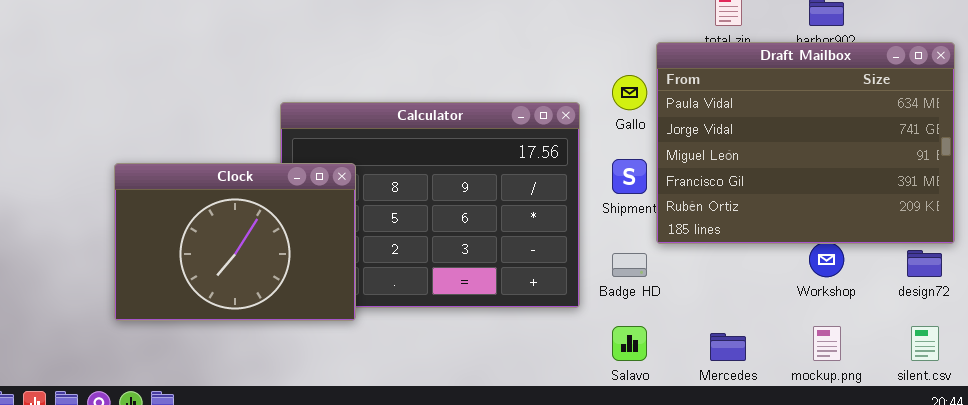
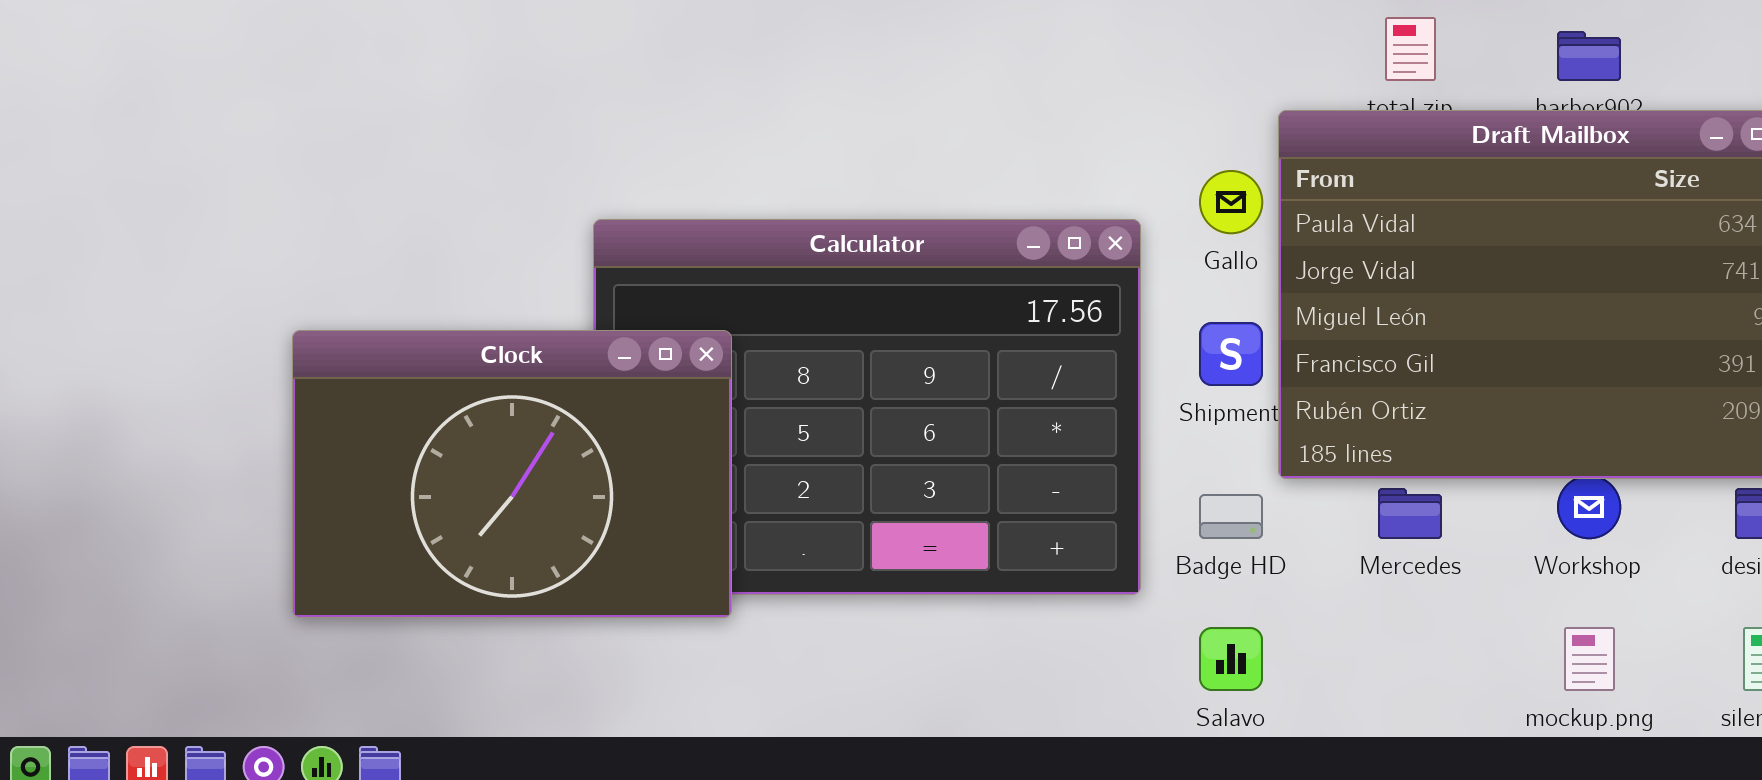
Mercedes: [710,333,746,361] -> [1378,488,1442,539], moved

